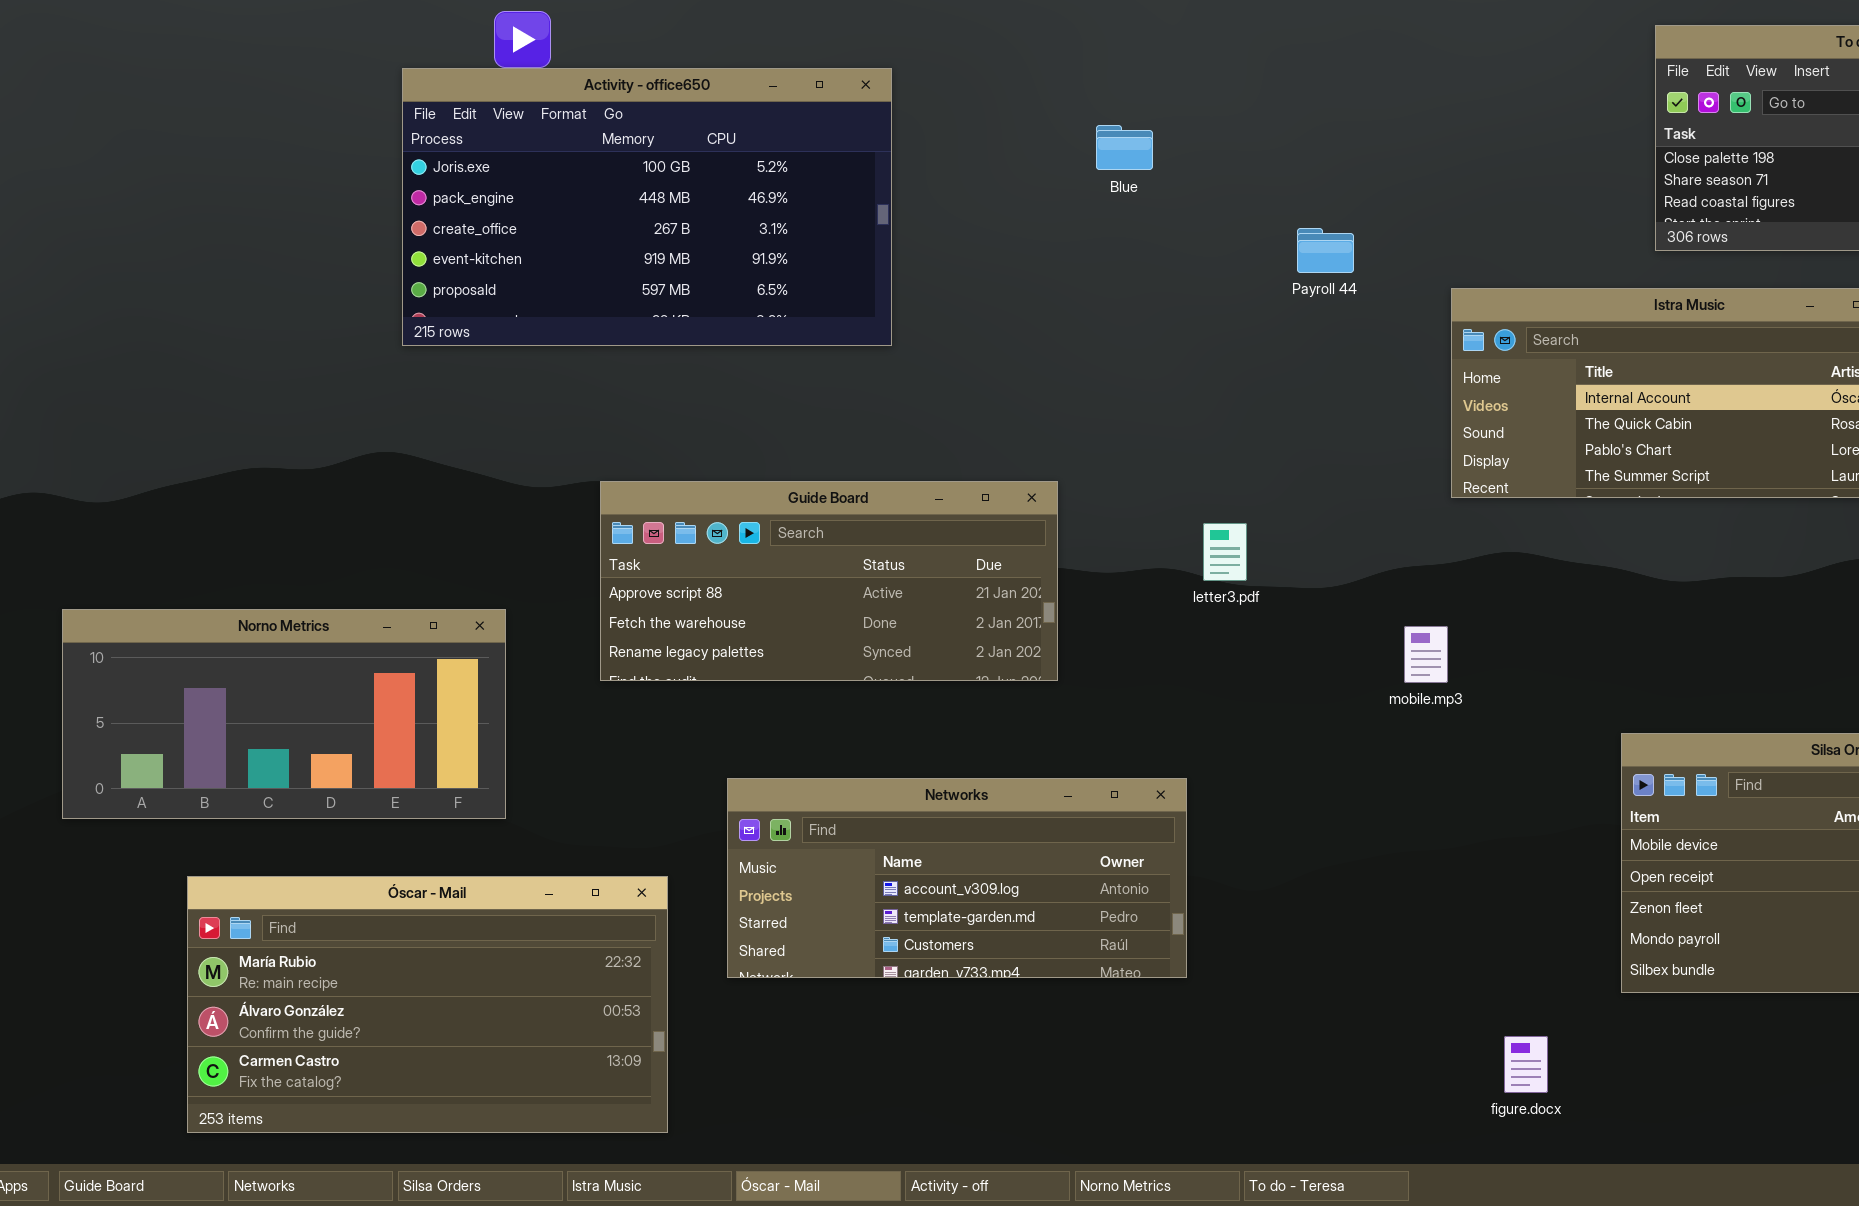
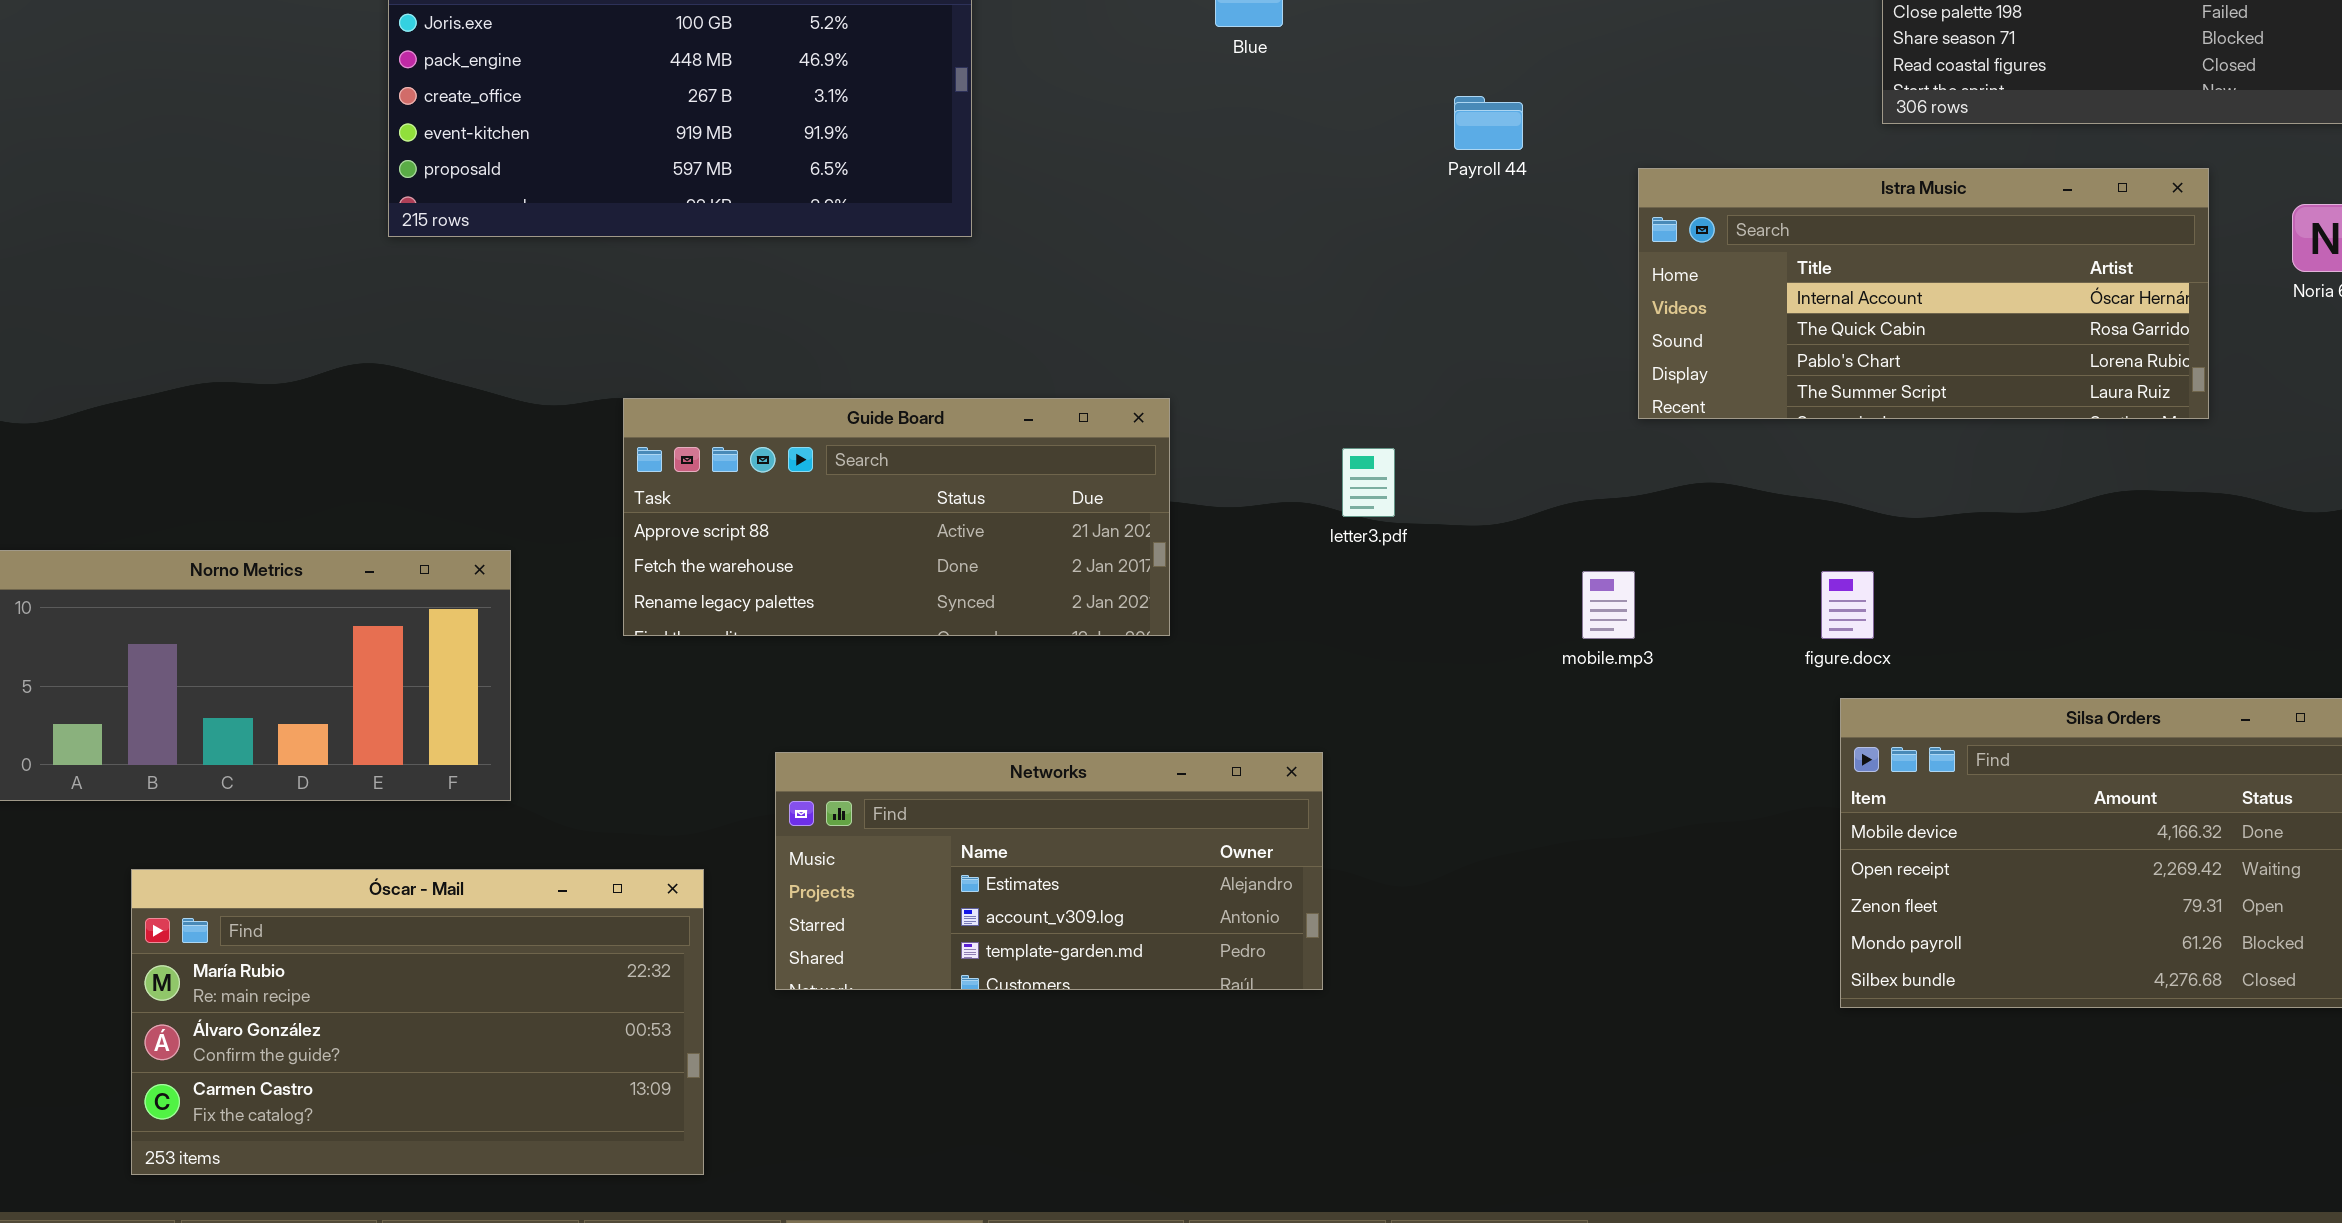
Networks: [727,778,1187,978] -> [775,752,1323,990], scrolled up 1 row
figure.docx: [1504,1036,1548,1093] -> [1821,571,1874,639], moved

